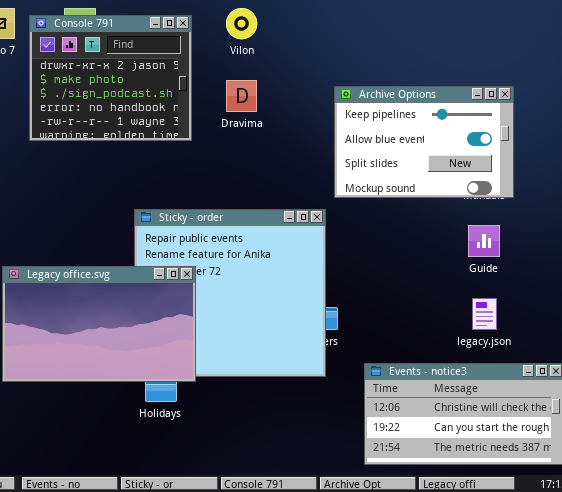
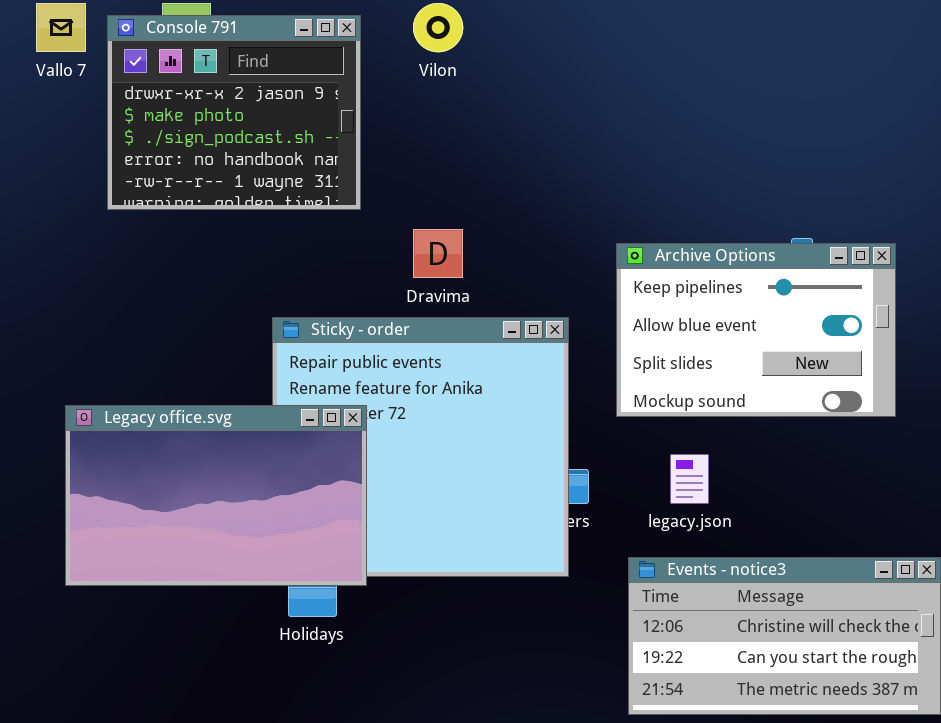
Dravima: [226,80,257,112] -> [413,229,463,278], moved
Archive Options: [334,86,514,198] -> [616,243,896,417], moved
legacy.json: [472,298,497,330] -> [670,454,709,504], moved

